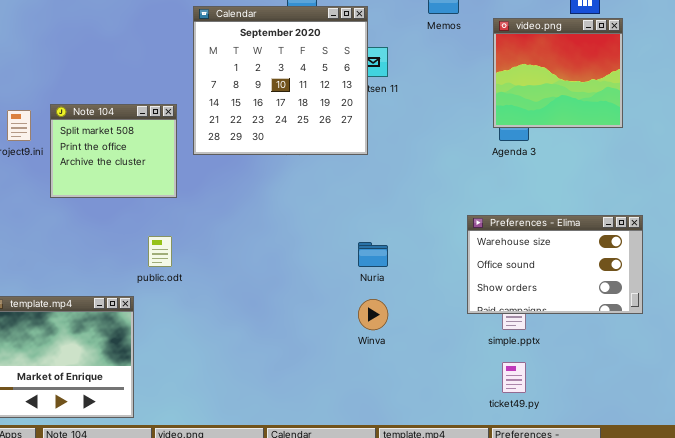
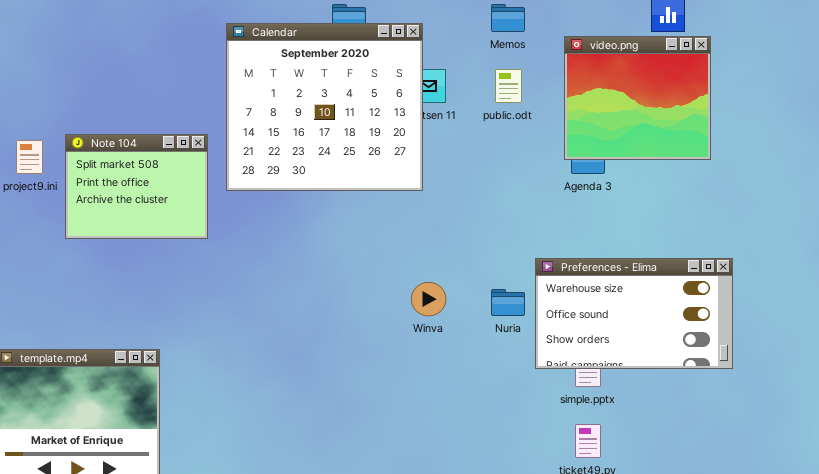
public.odt: [148,236,172,267] -> [495,69,522,103], moved
Nuria: [358,242,388,267] -> [491,289,525,316], moved
Winva: [358,299,388,330] -> [411,282,446,316], moved

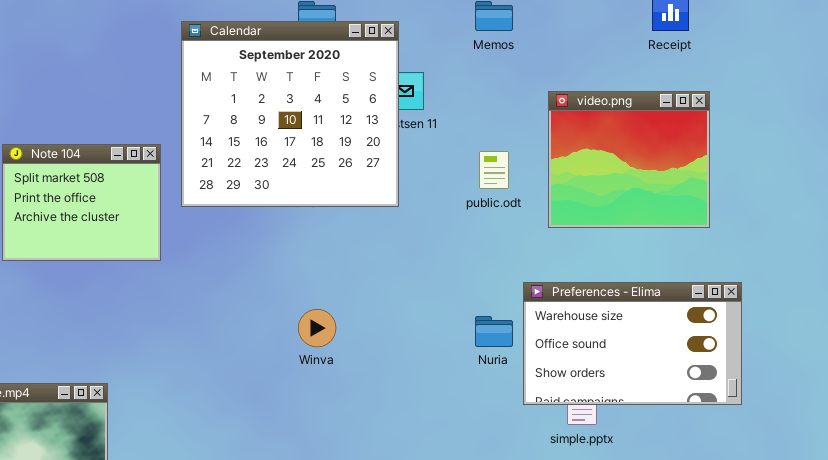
video.png: [564,36,711,160] -> [548,91,710,228], moved
public.odt: [495,69,522,103] -> [479,151,509,189], moved
Winva: [411,282,446,316] -> [298,309,336,347], moved

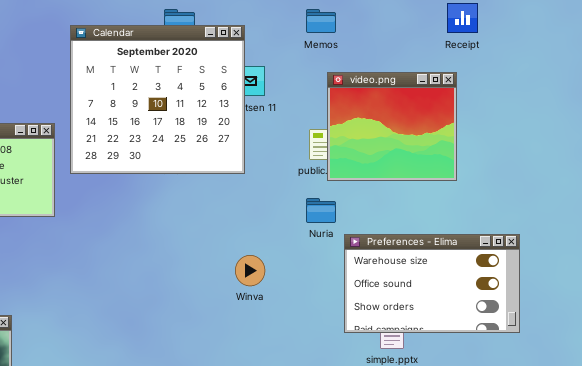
video.png: [548,91,710,228] -> [327,72,457,181], moved
Winva: [298,309,336,347] -> [235,255,265,286], moved
Nuria: [475,316,513,347] -> [306,198,336,223], moved

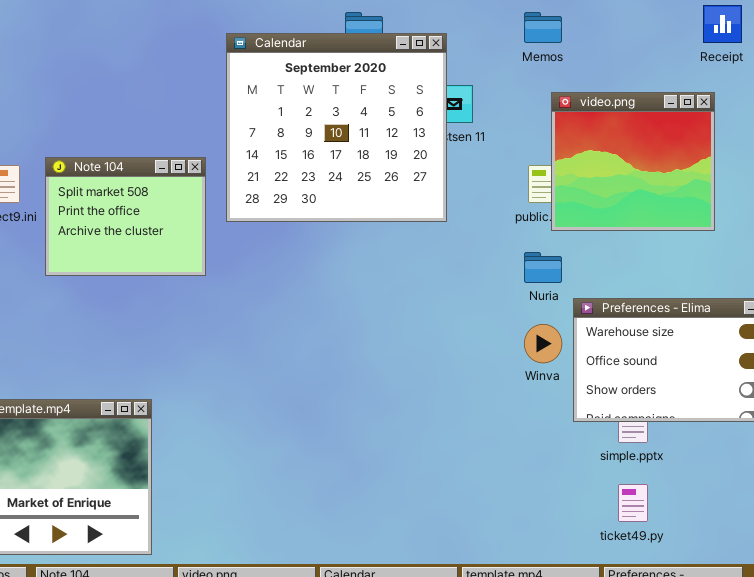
Winva: [235,255,265,286] -> [524,324,562,363], moved

